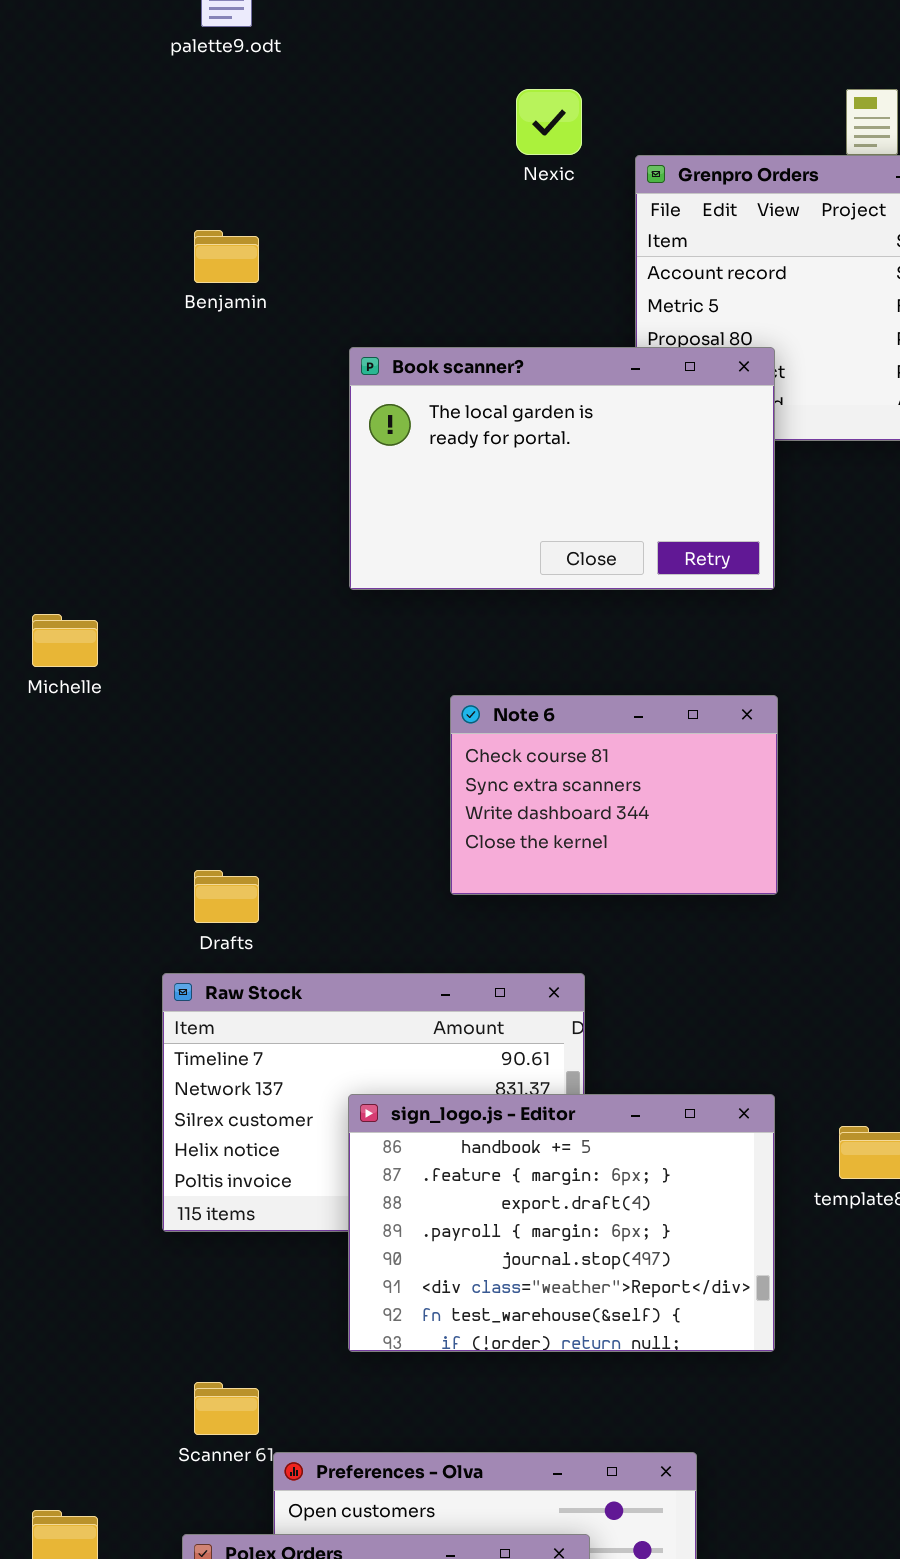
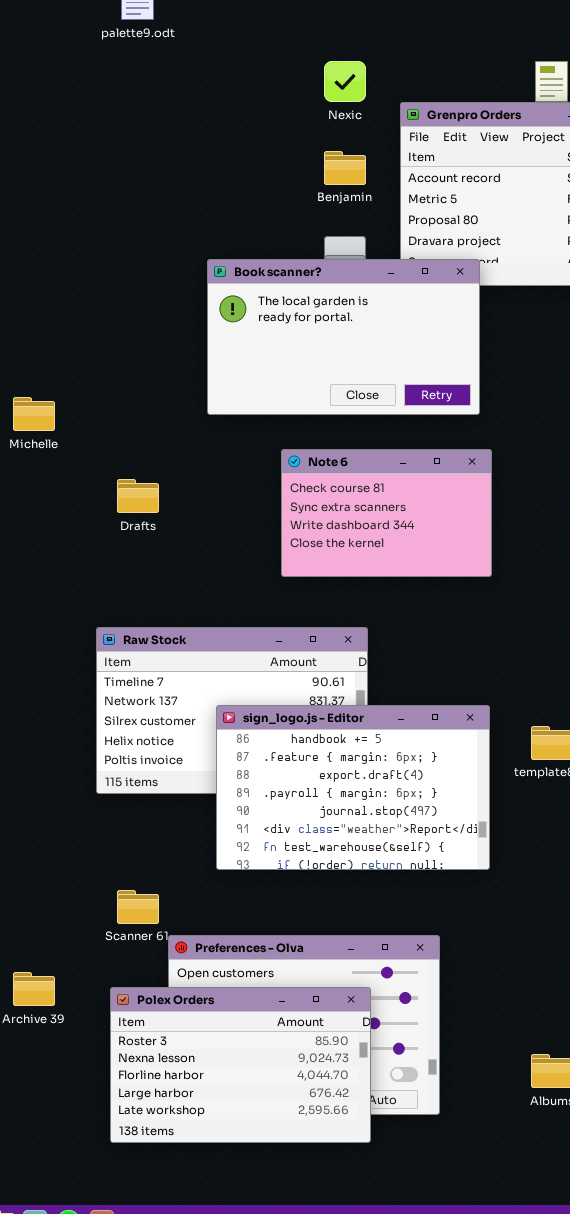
Benjamin: [194,230,259,283] -> [324,151,366,185], moved
Book scanner?: [349,347,775,590] -> [207,259,480,415], moved
Drafts: [194,870,259,923] -> [117,479,159,513], moved

